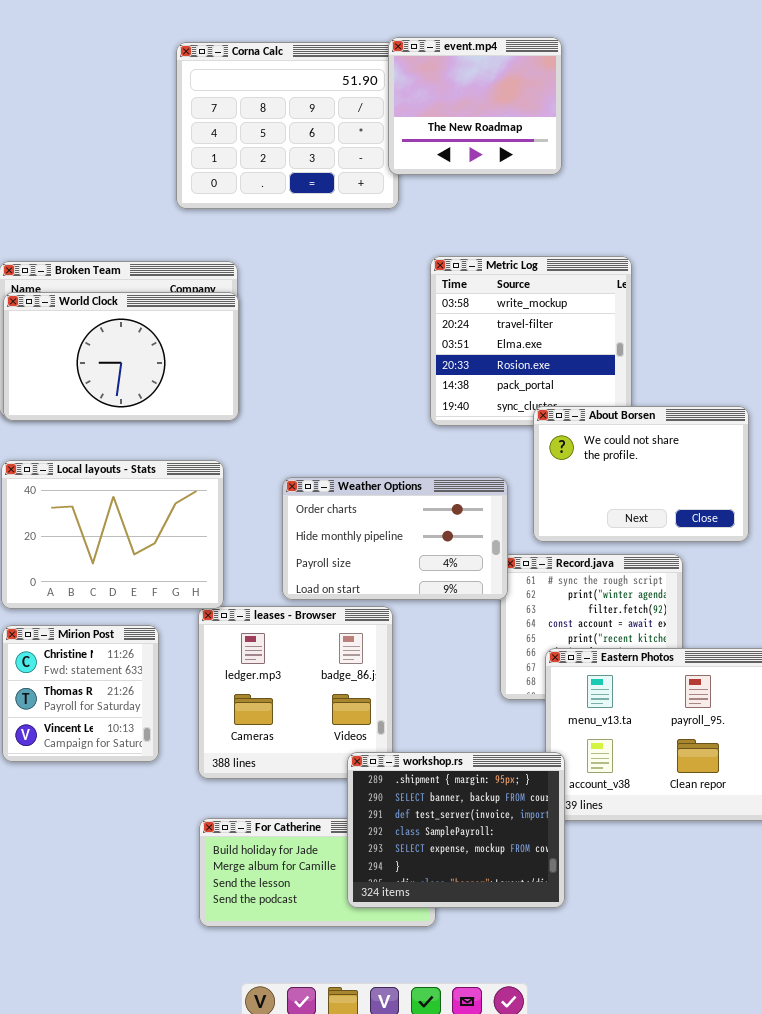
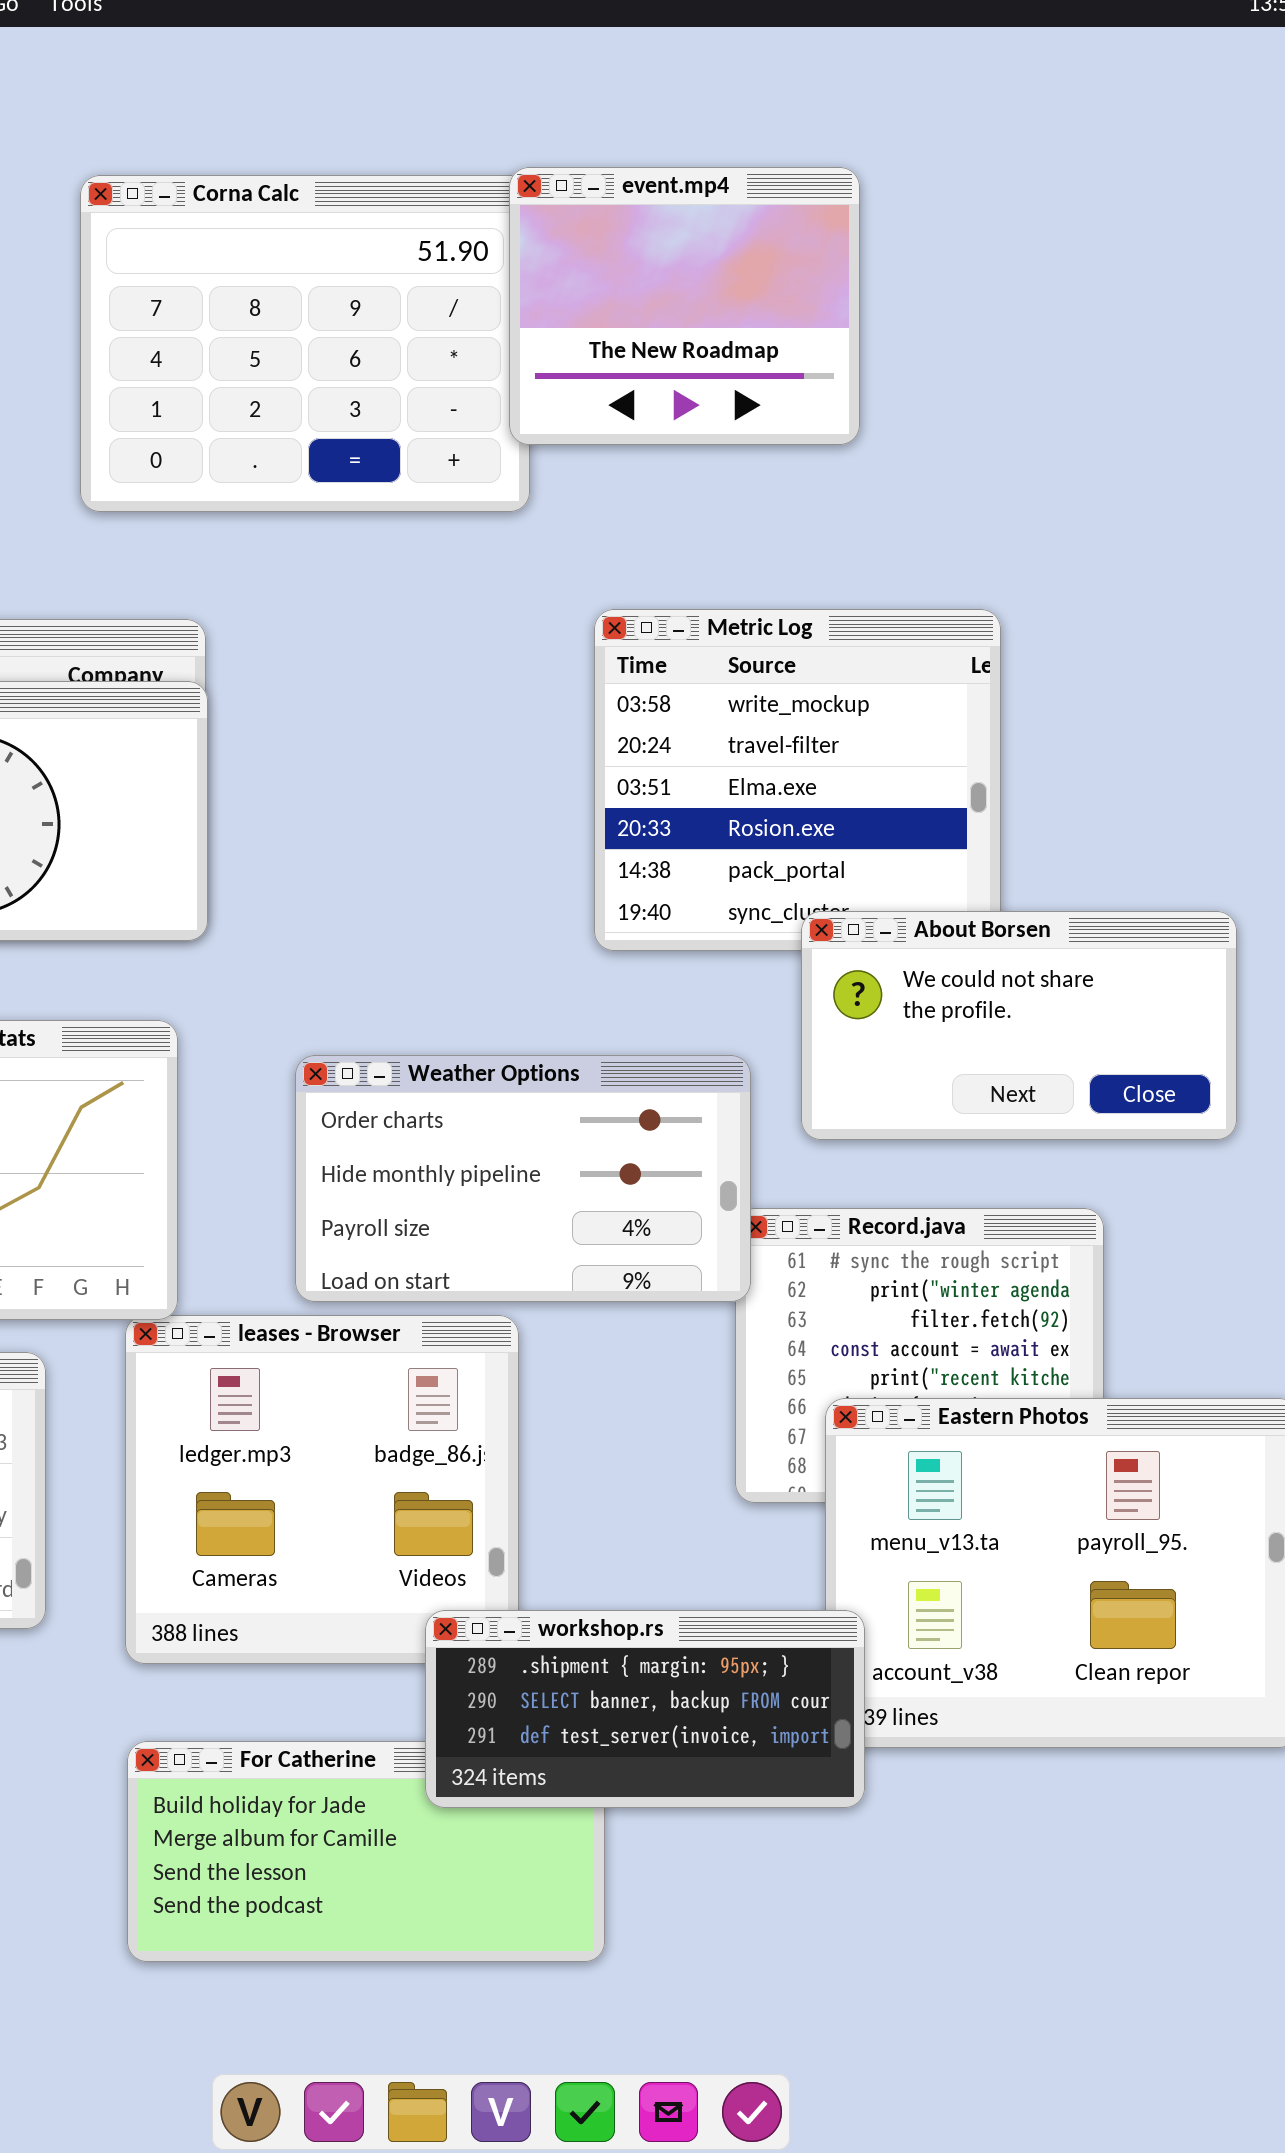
About Borsen: [533,406,749,542] -> [801,911,1237,1140], resized
workshop.rs: [347,752,565,908] -> [425,1610,865,1808], resized

